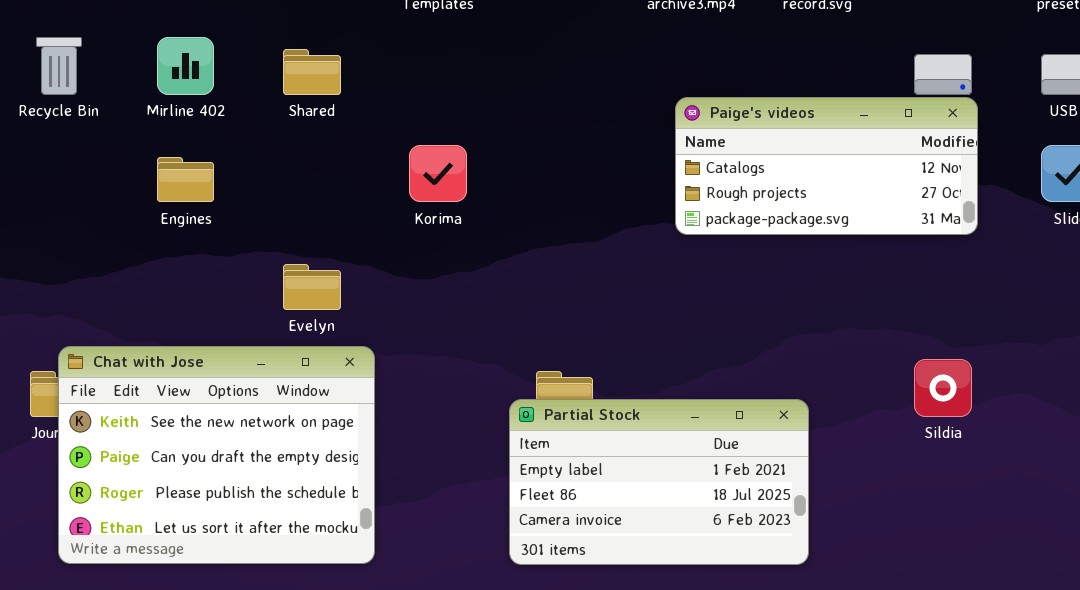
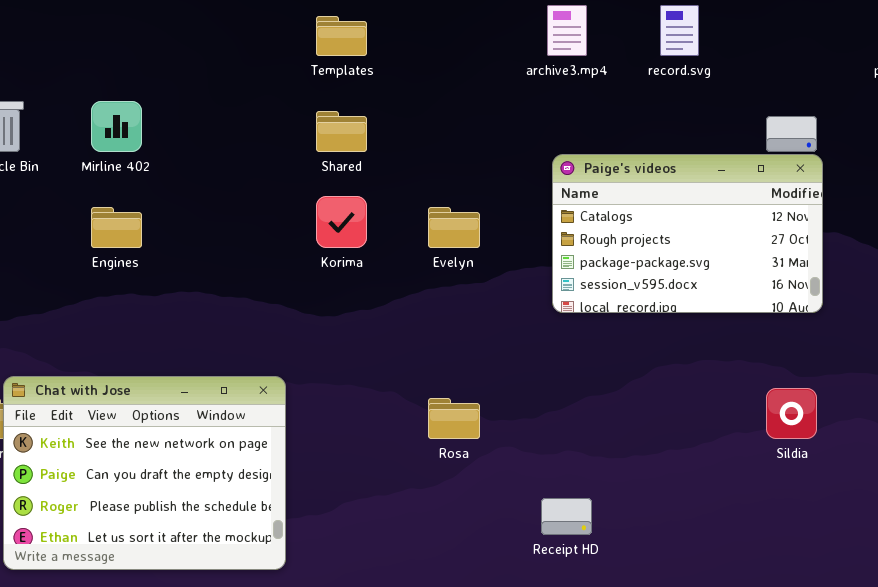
Shared: [283,49,341,95] -> [316,111,367,152], moved
Paige's videos: [675,97,978,235] -> [552,154,823,313], resized
Evelyn: [283,264,341,310] -> [428,207,480,248], moved
Partial Stock: [509,399,809,565] -> none, closed

